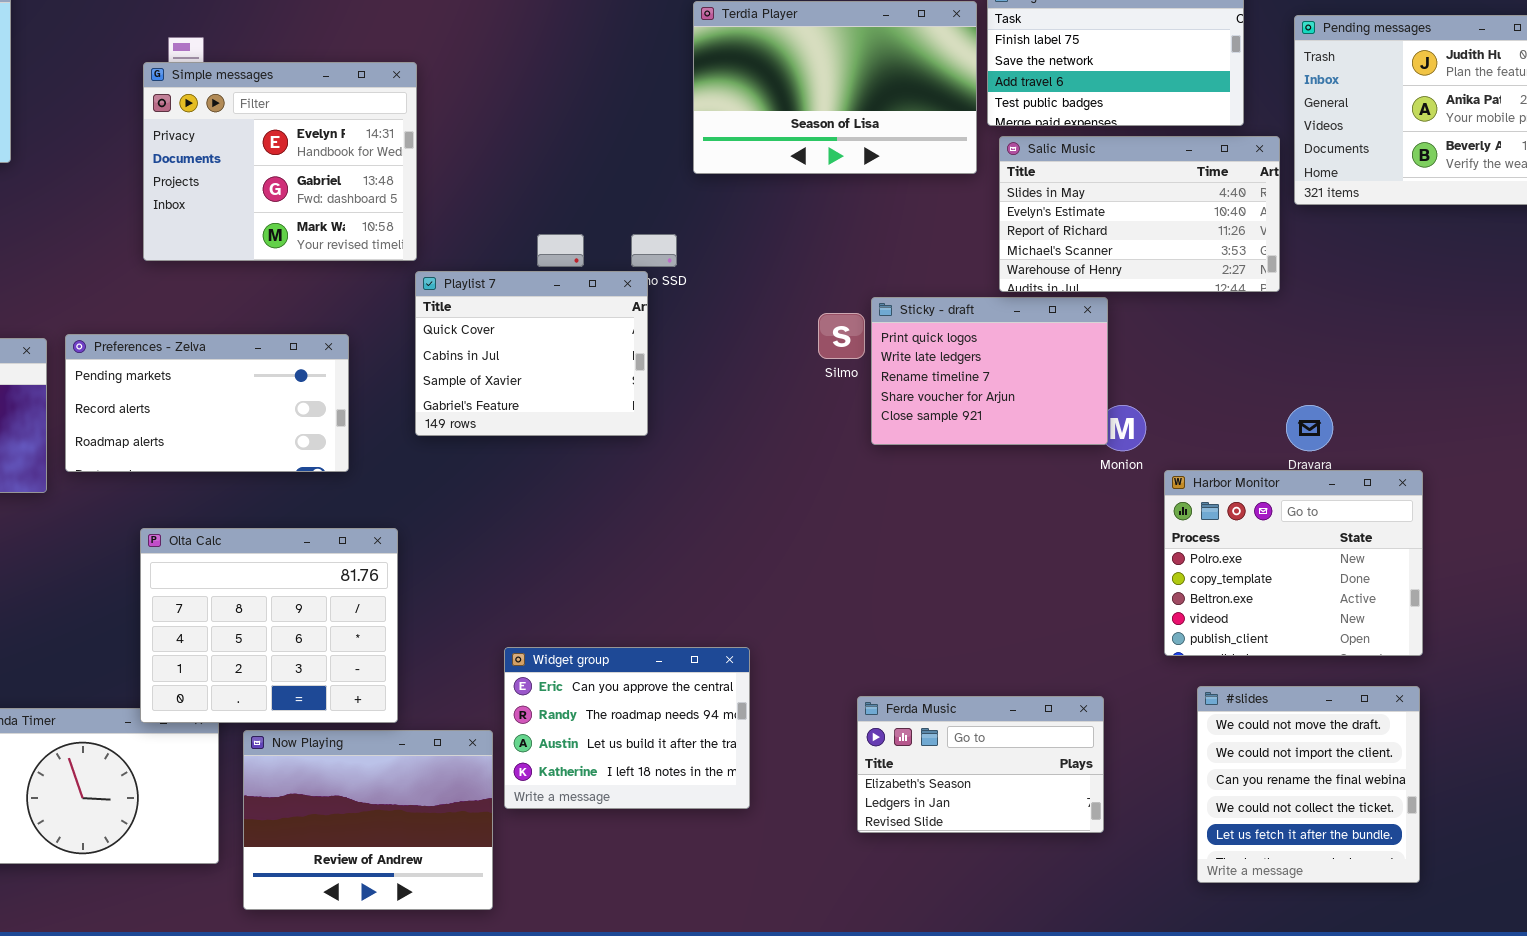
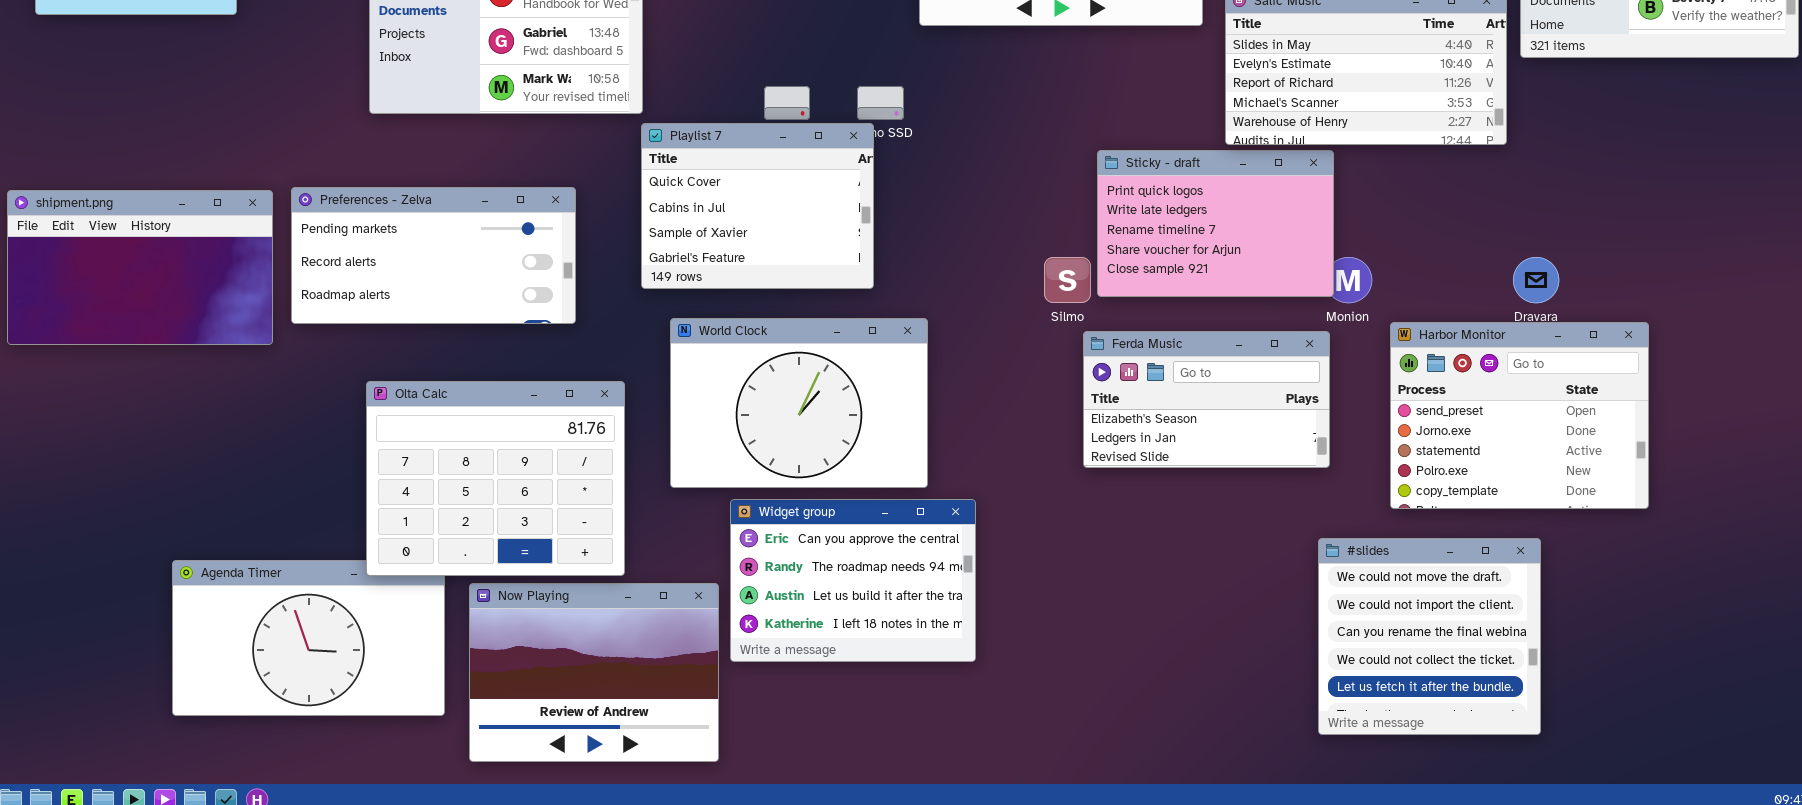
Silmo: [818,313,865,359] -> [1044,257,1091,303], moved
World Clock: none -> [670,318,928,488], opened
Harbor Monitor: [1164,470,1423,656] -> [1390,322,1649,509], scrolled up 3 rows
#slides: [1197,686,1420,883] -> [1318,538,1541,735], moved
Ferda Music: [857,696,1104,833] -> [1083,331,1330,468], moved

